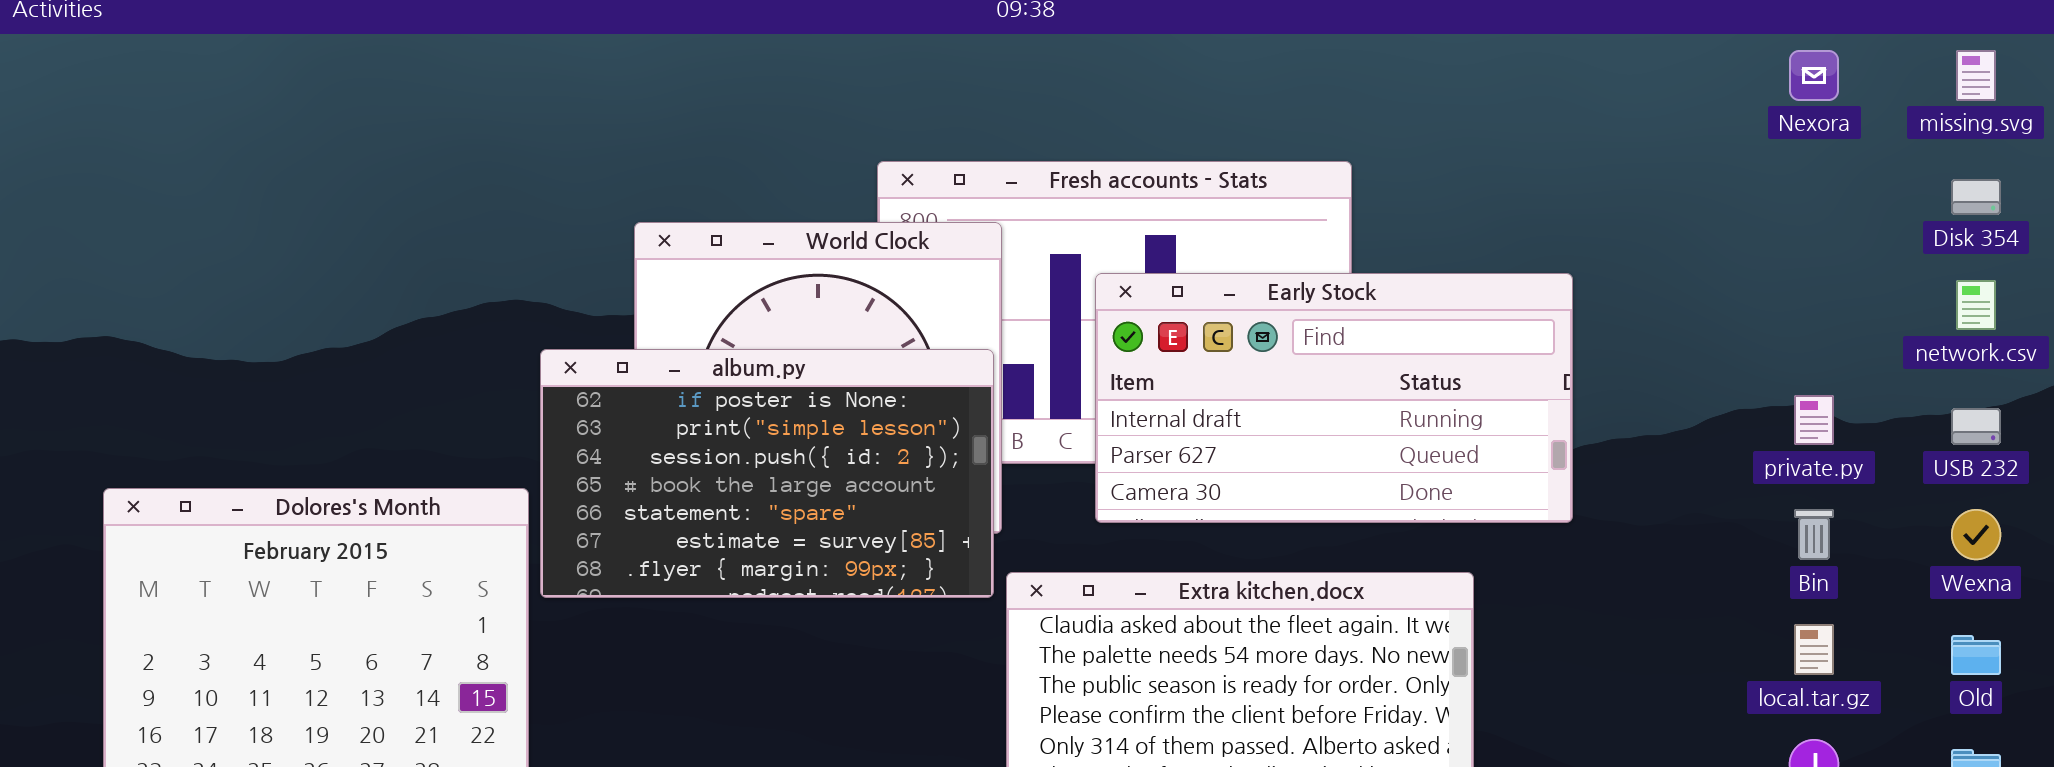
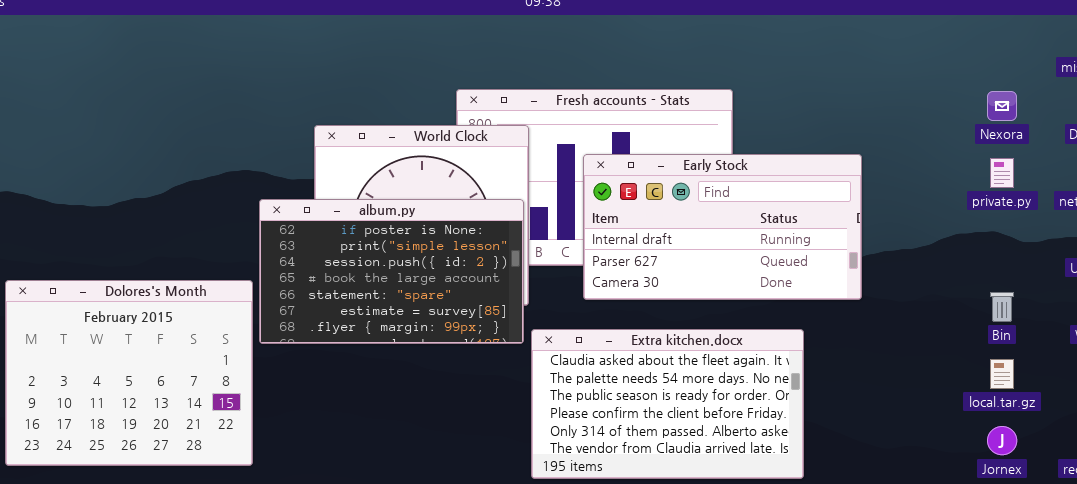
Nexora: [1789,50,1839,101] -> [987,91,1017,121], moved
private.py: [1794,395,1834,445] -> [990,158,1014,188], moved

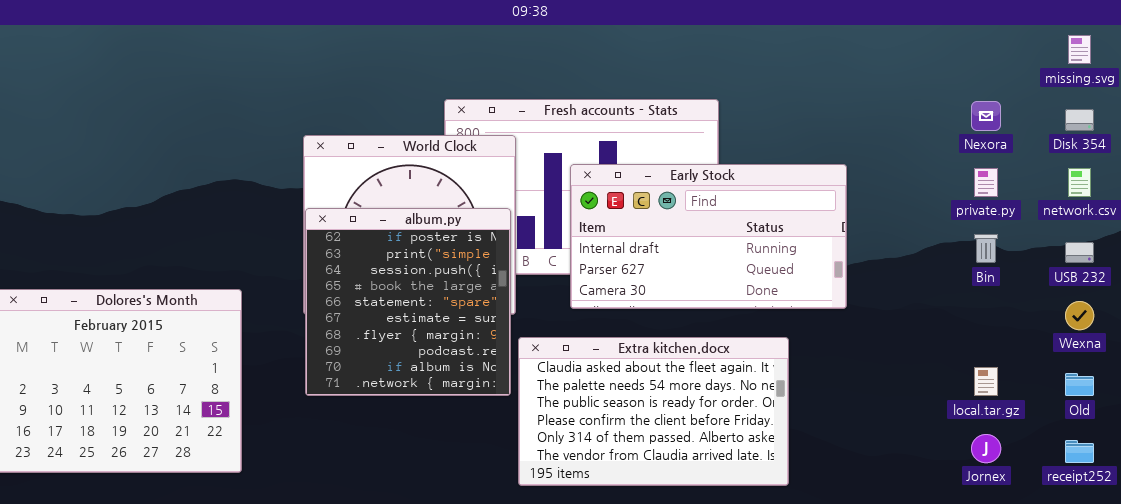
album.py: [259,199,524,344] -> [305,208,511,396], resized
Bin: [990,292,1014,322] -> [974,234,998,263], moved

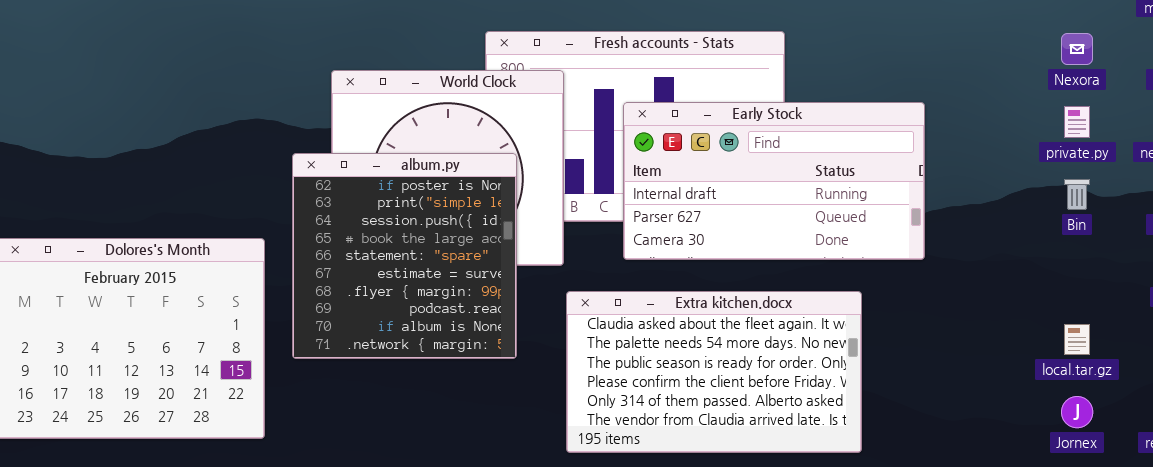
album.py: [305,208,511,396] -> [292,153,517,359], moved

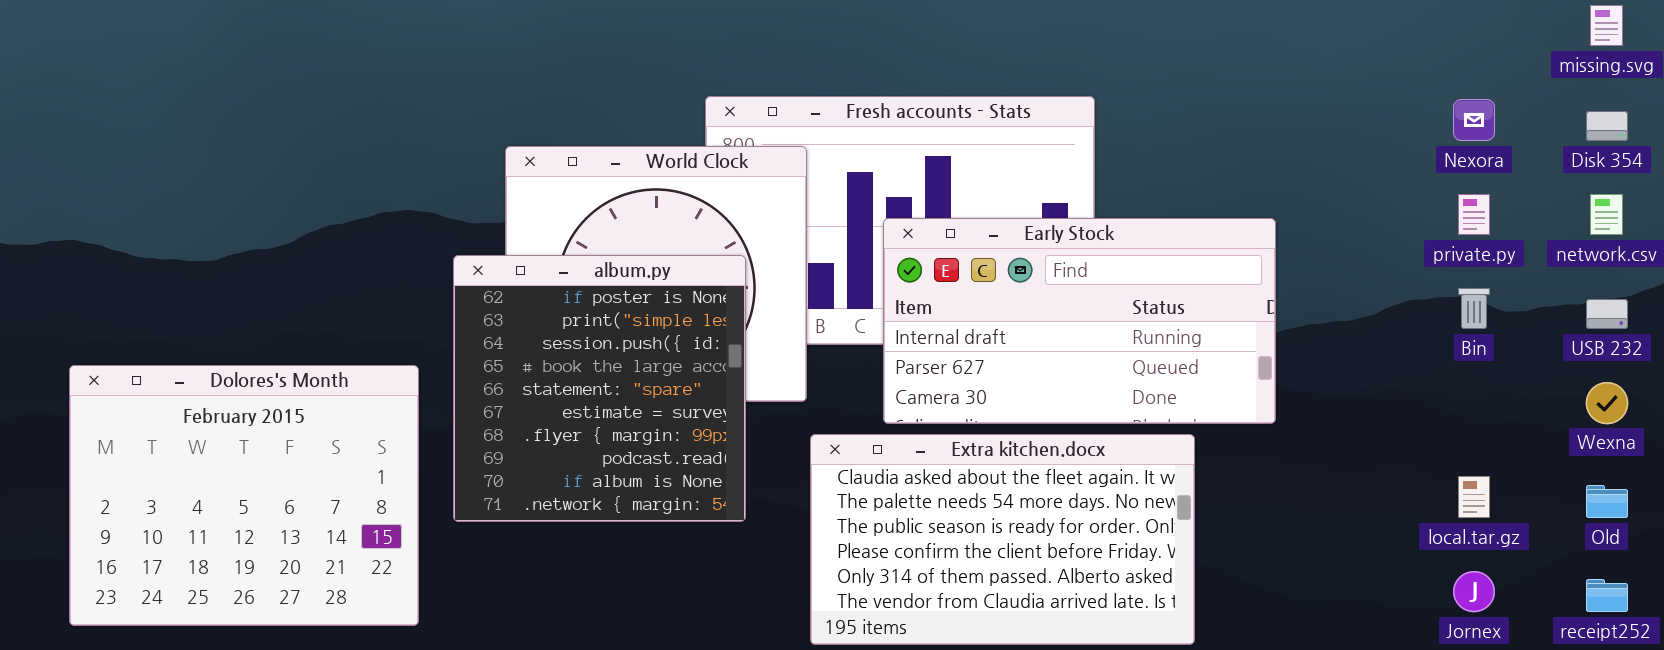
Early Stock: [623,102,925,260] -> [883,218,1276,424], moved

